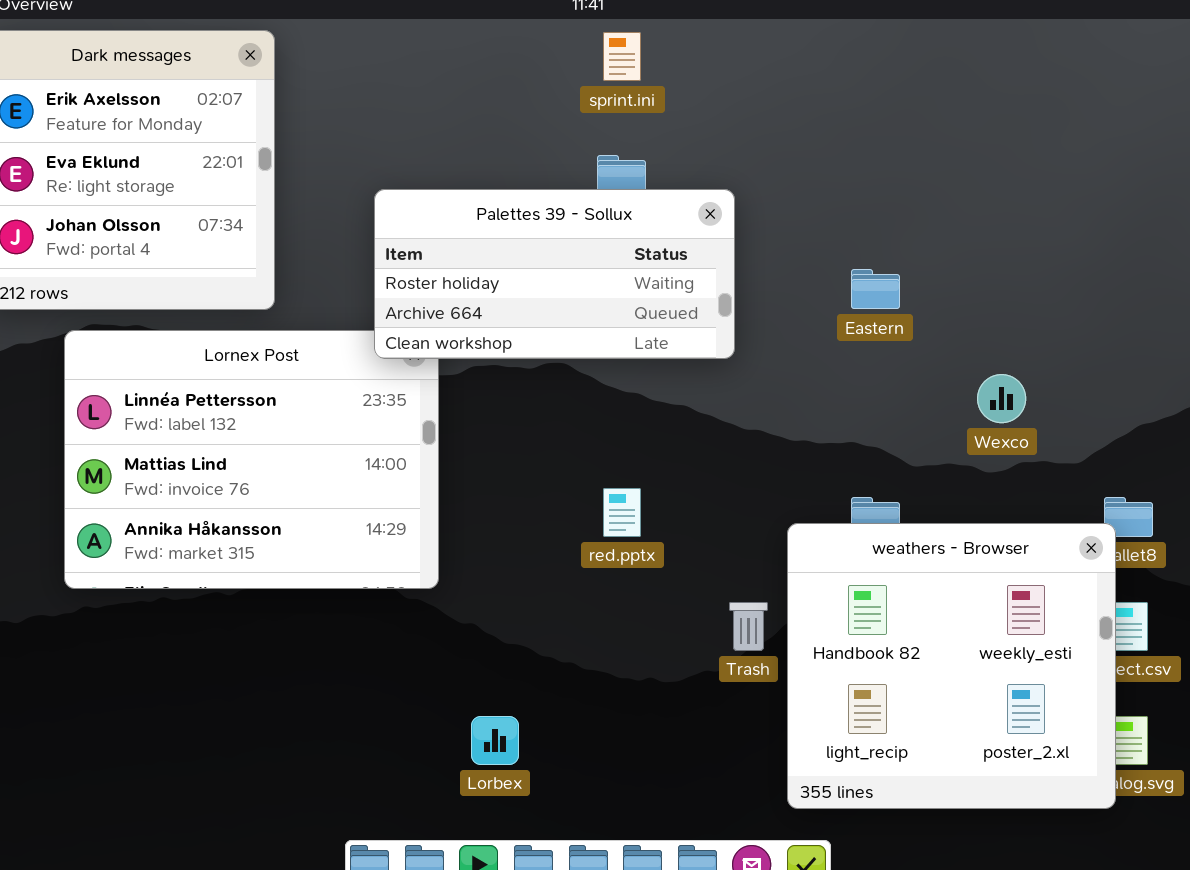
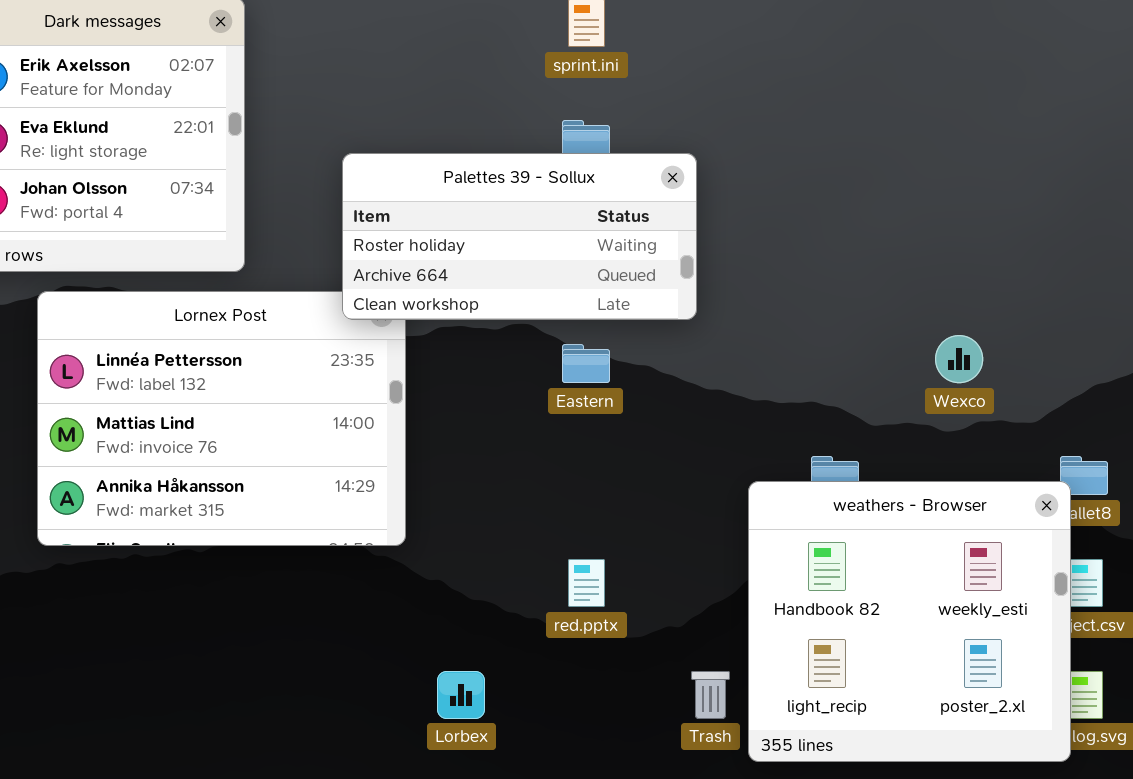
Eastern: [851,269,900,309] -> [562,344,610,383], moved
red.pptx: [603,488,641,537] -> [568,559,605,607], moved
Trash: [729,602,768,651] -> [691,671,730,719], moved

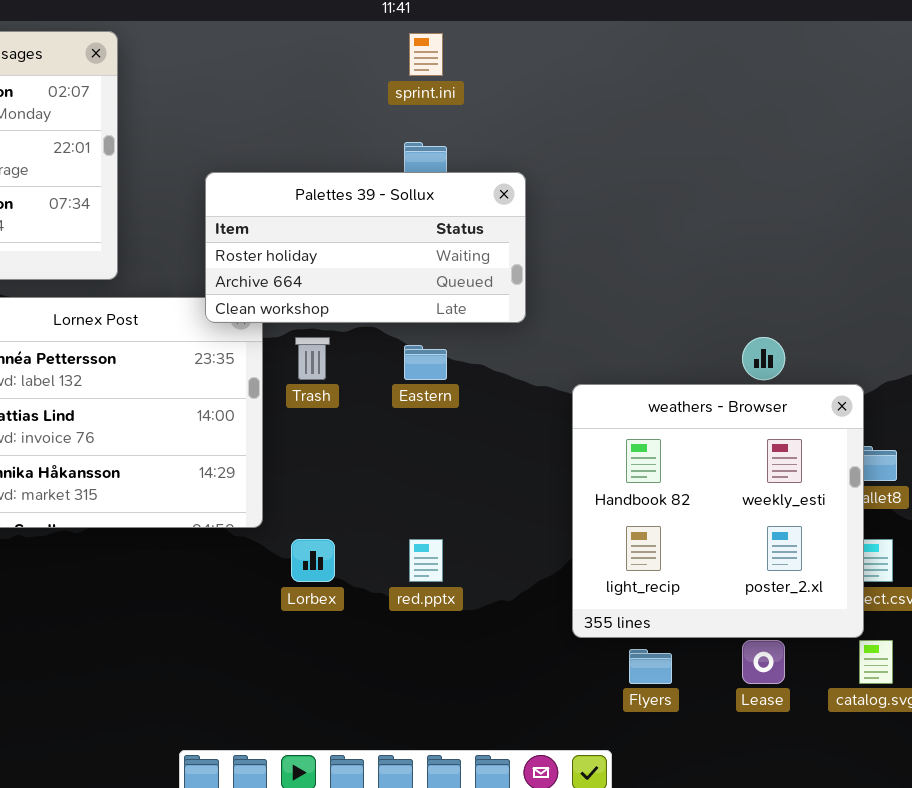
weathers - Browser: [748,481,1071,762] -> [572,384,864,638], moved
Lorbex: [437,671,485,719] -> [291,539,335,582], moved
Trash: [691,671,730,719] -> [295,337,330,380], moved

